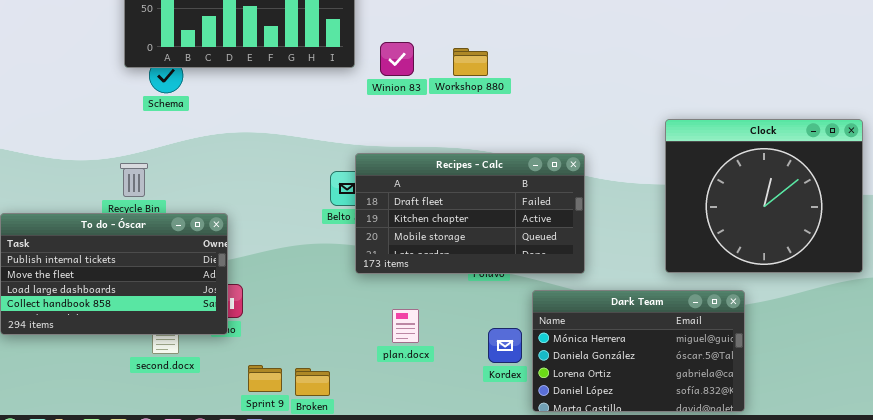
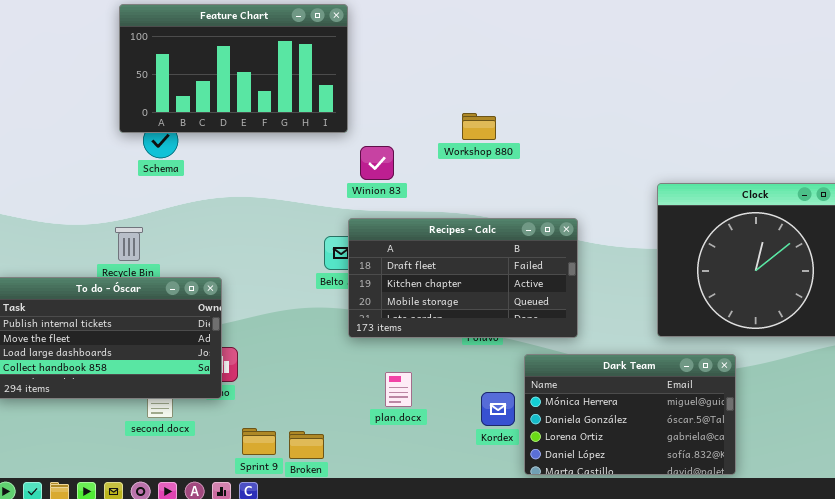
Winion 83: [380,42,414,76] -> [360,146,394,180], moved
Workshop 880: [453,48,488,76] -> [462,113,496,140], moved

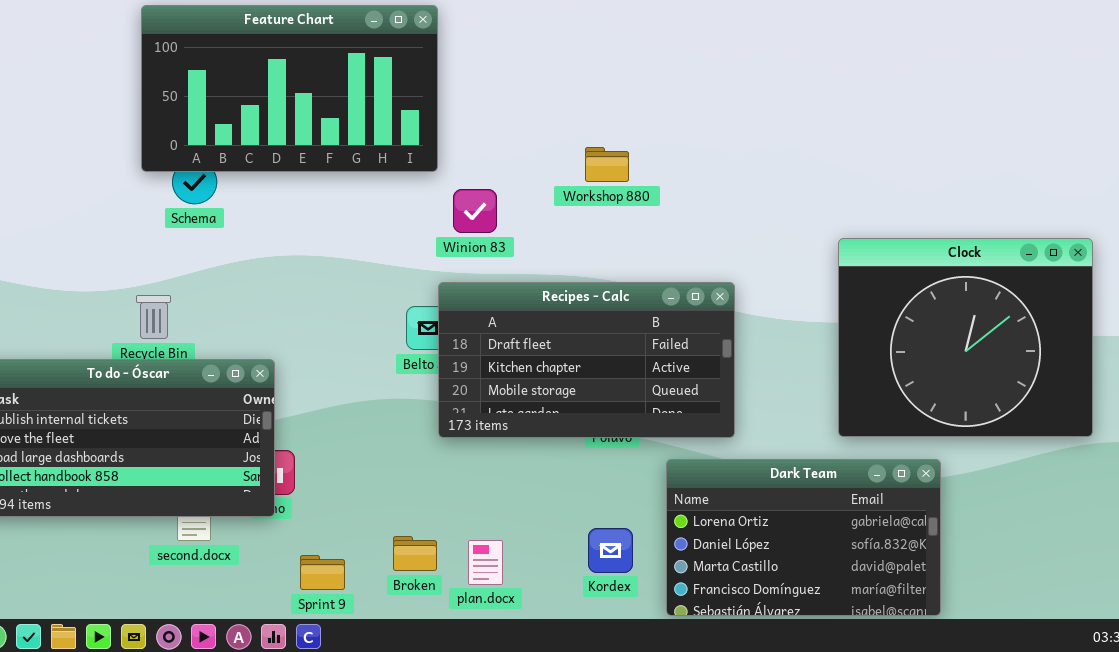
Dark Team: [524,354,736,475] -> [666,459,941,616], scrolled down 2 rows
plan.docx: [385,372,412,407] -> [468,540,503,585], moved
Kordex: [481,392,515,426] -> [588,528,633,573], moved
Broken: [289,431,324,459] -> [393,536,437,571], moved

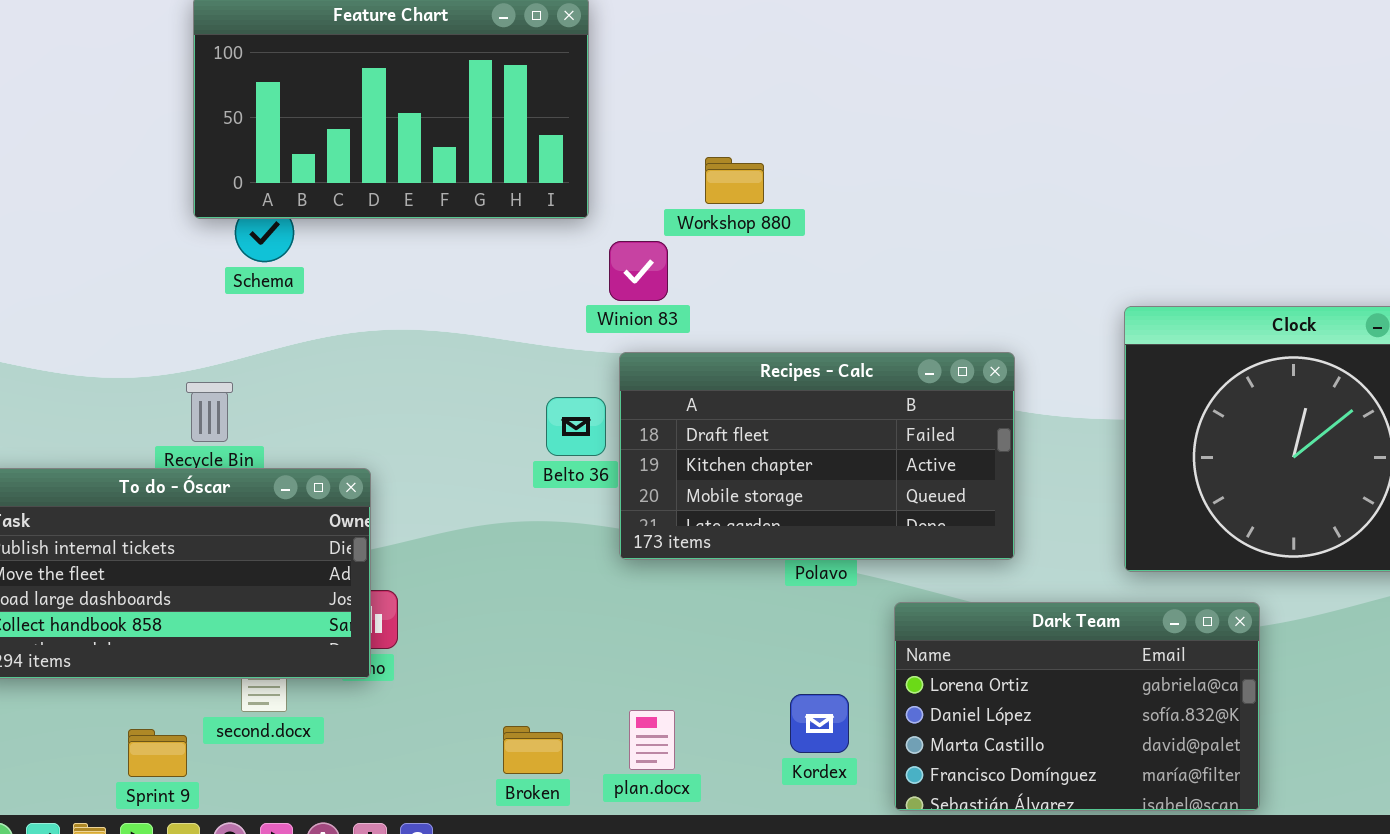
Workshop 880: [585,147,629,182] -> [705,157,764,204], moved
Recipes - Calc: [438,282,735,438] -> [619,352,1015,560], moved
Broken: [393,536,437,571] -> [503,726,563,774], moved
Sprint 9: [300,555,345,590] -> [128,729,187,777], moved

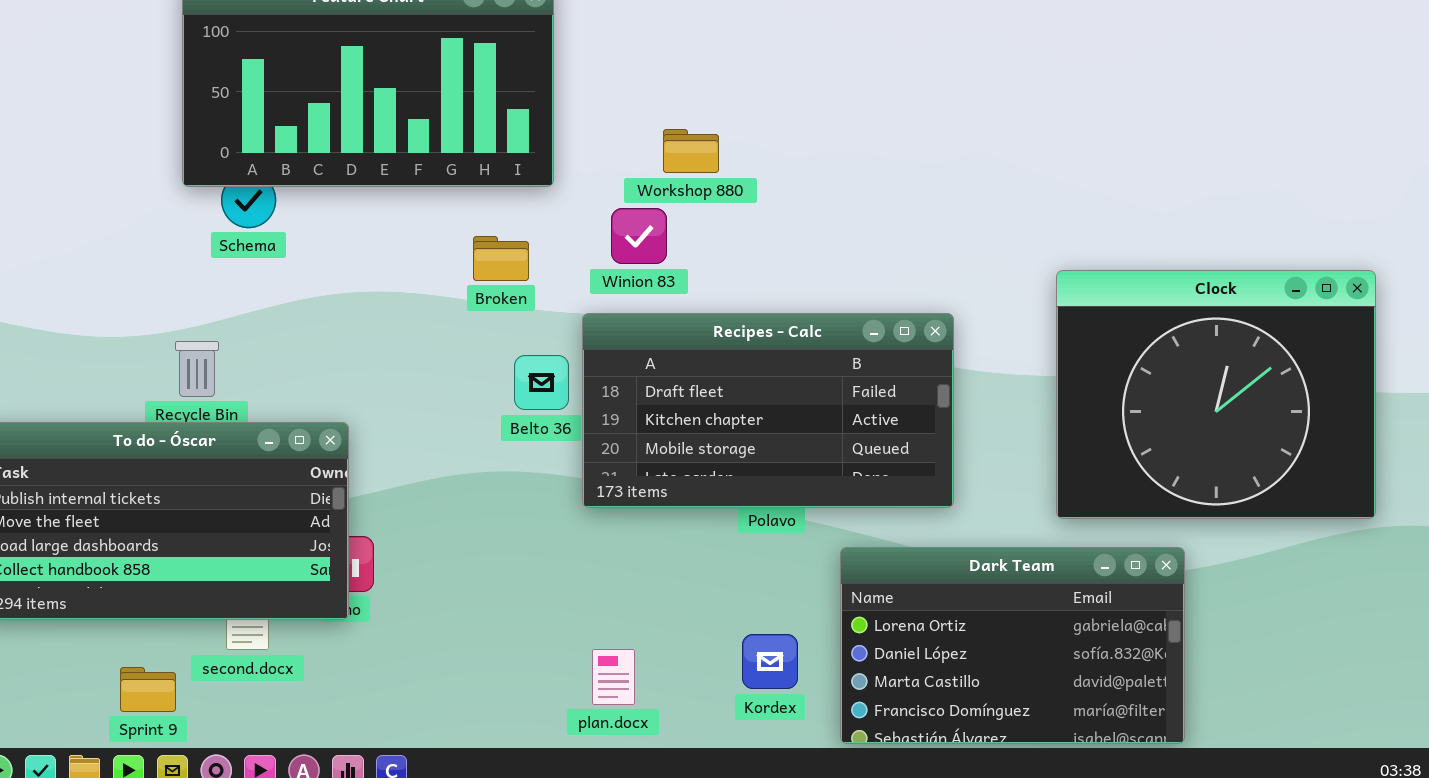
Winion 83: [609,241,668,301] -> [611,208,667,264], moved
Broken: [503,726,563,774] -> [473,236,529,281], moved

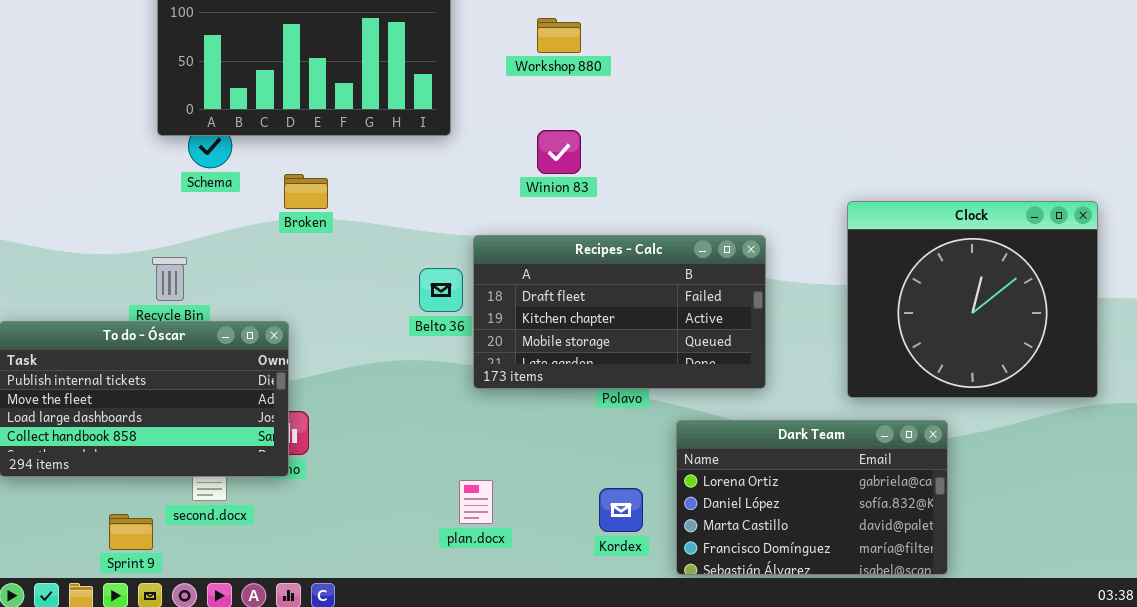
Workshop 880: [663,129,719,173] -> [537,18,581,53], moved
Winion 83: [611,208,667,264] -> [537,130,581,174], moved
Broken: [473,236,529,281] -> [284,174,328,209], moved
plan.docx: [592,649,635,705] -> [459,480,493,524], moved

